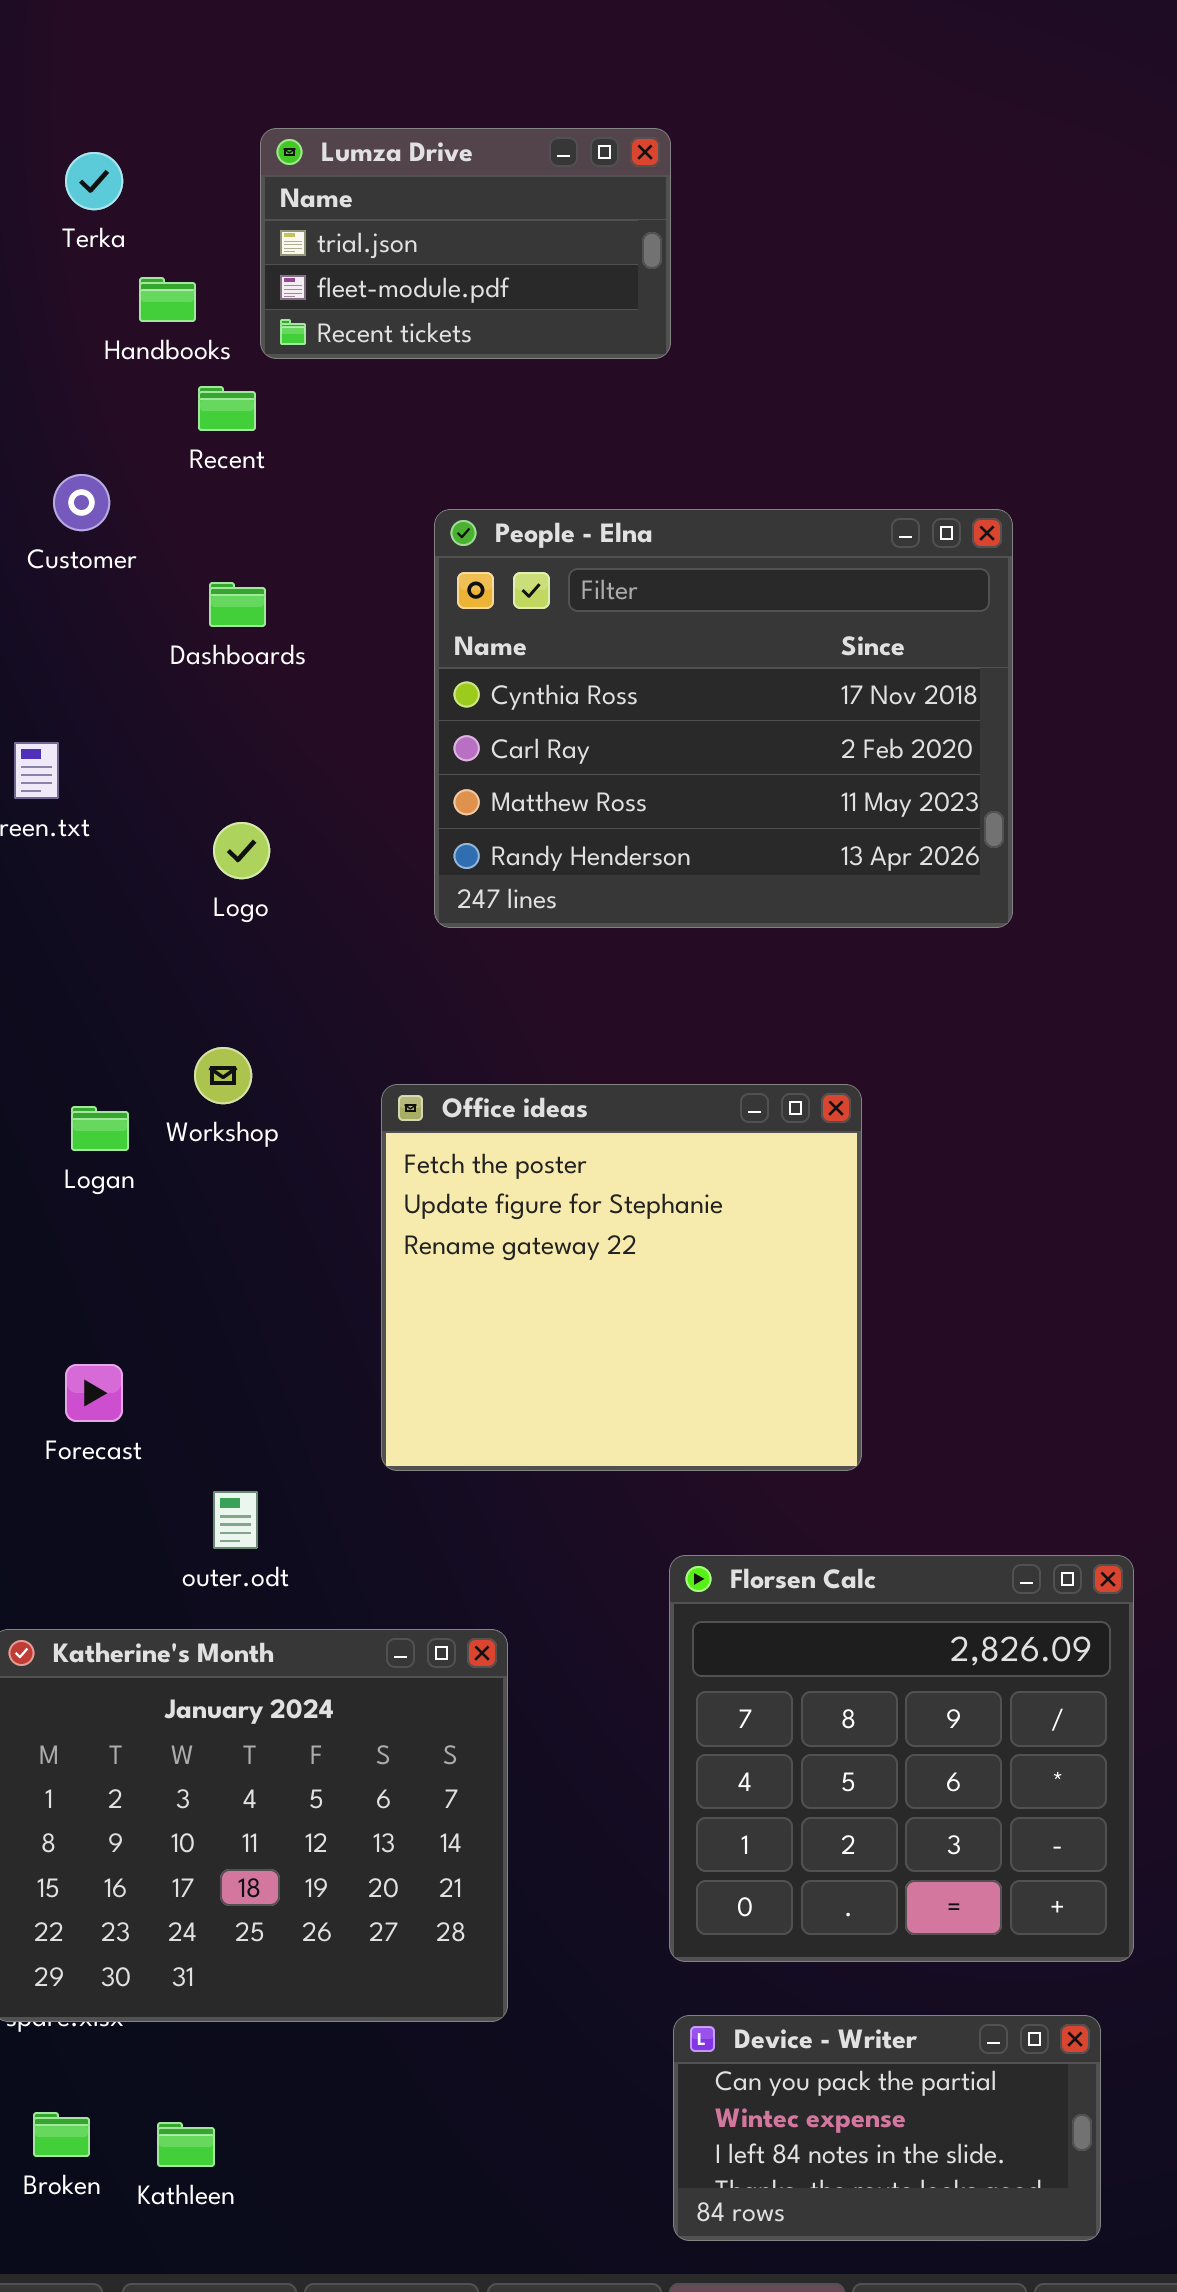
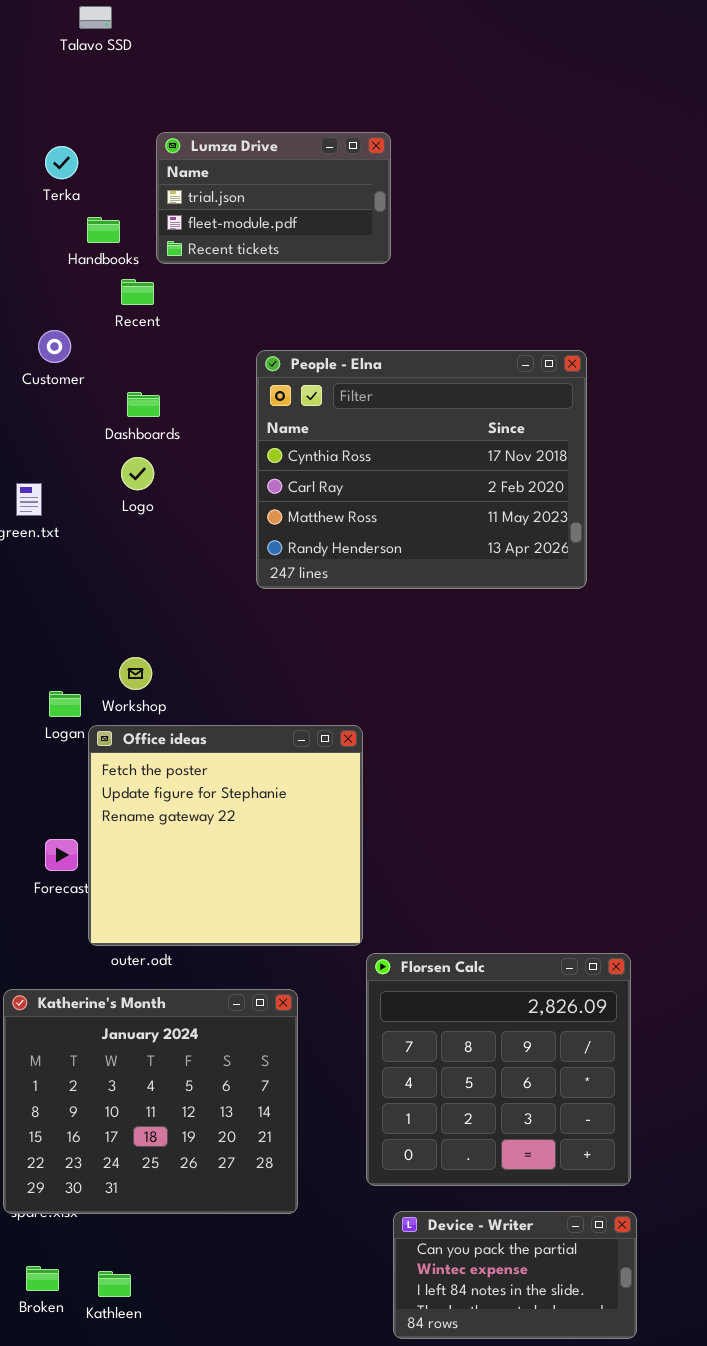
Logo: [213,822,270,879] -> [121,457,154,490], moved
Office ideas: [381,1084,862,1471] -> [88,725,363,946], moved
Florsen Calc: [669,1555,1134,1962] -> [366,953,631,1186], moved

